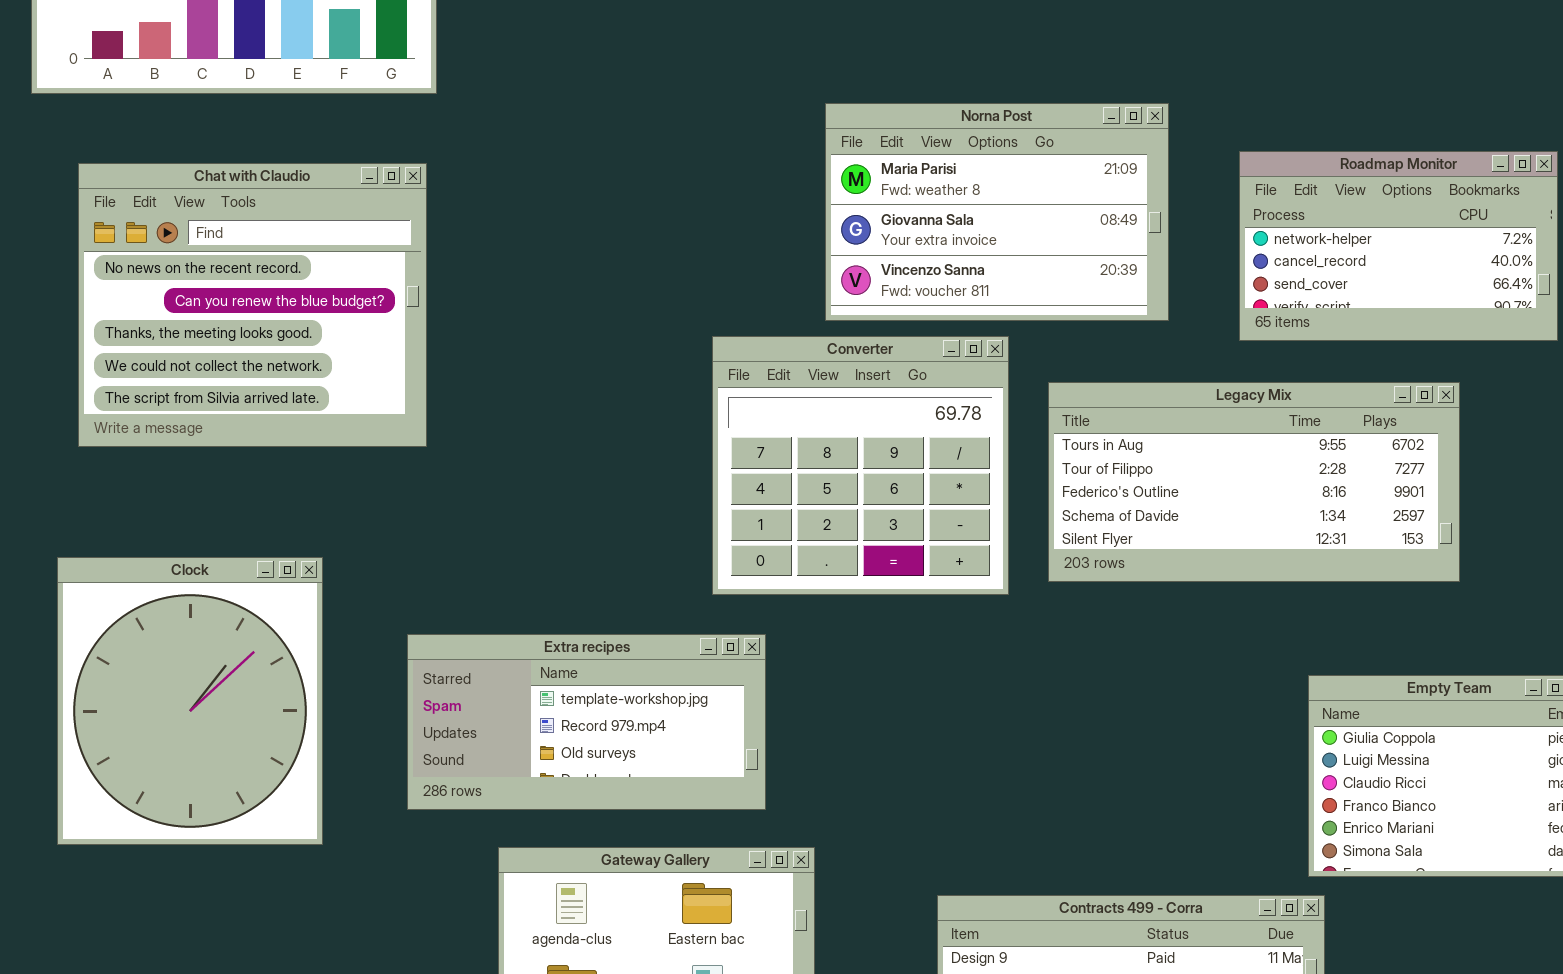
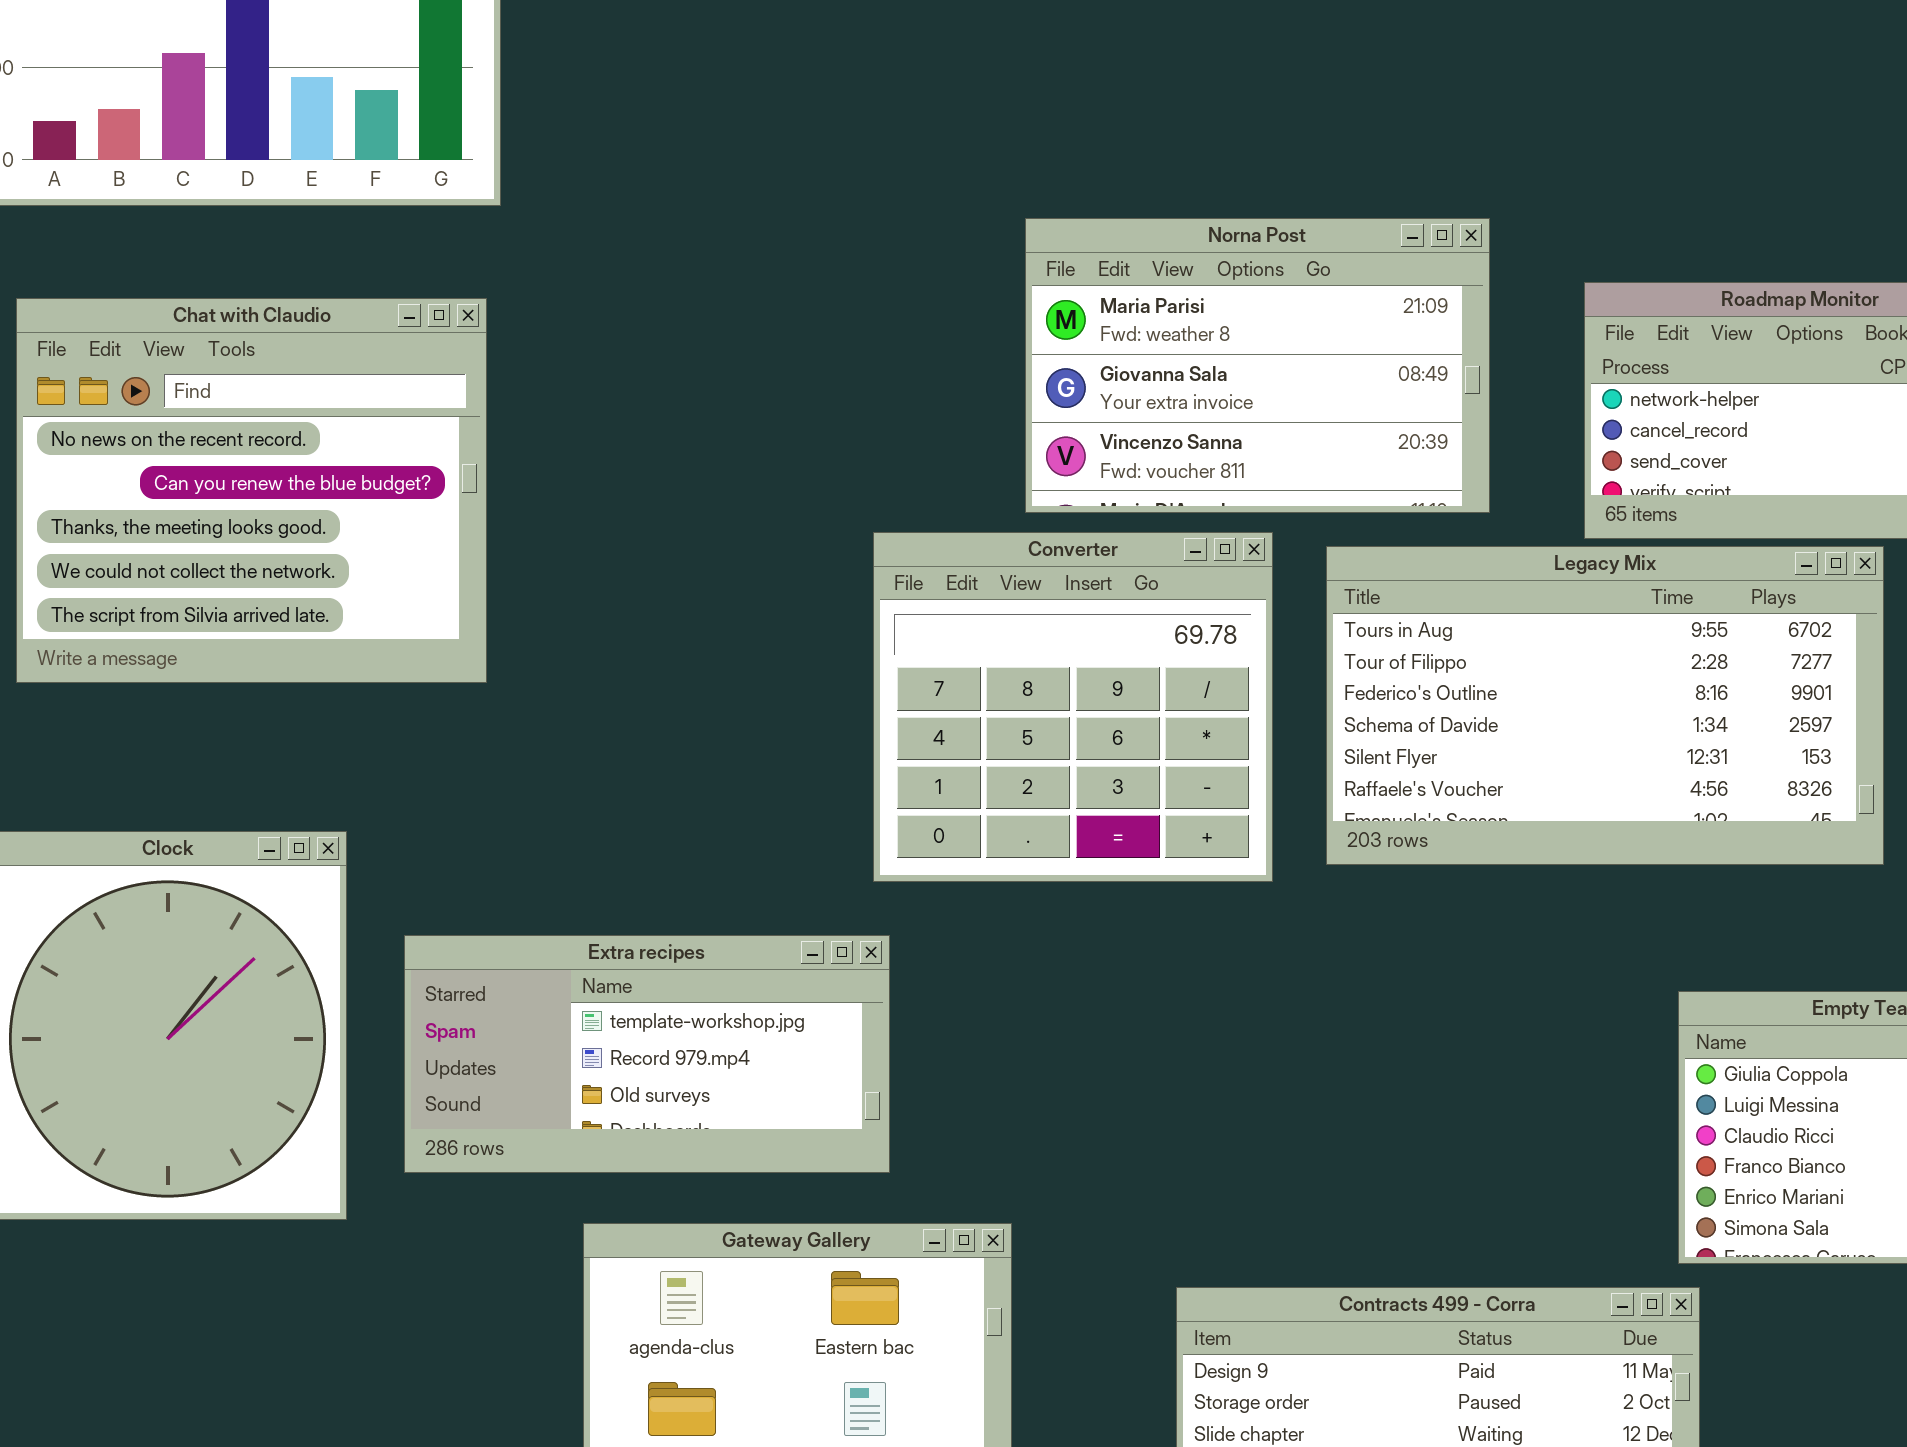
Legacy Mix: [1048,382,1460,582] -> [1326,546,1884,865], resized
Extra recipes: [407,634,766,810] -> [404,935,890,1173], moved

